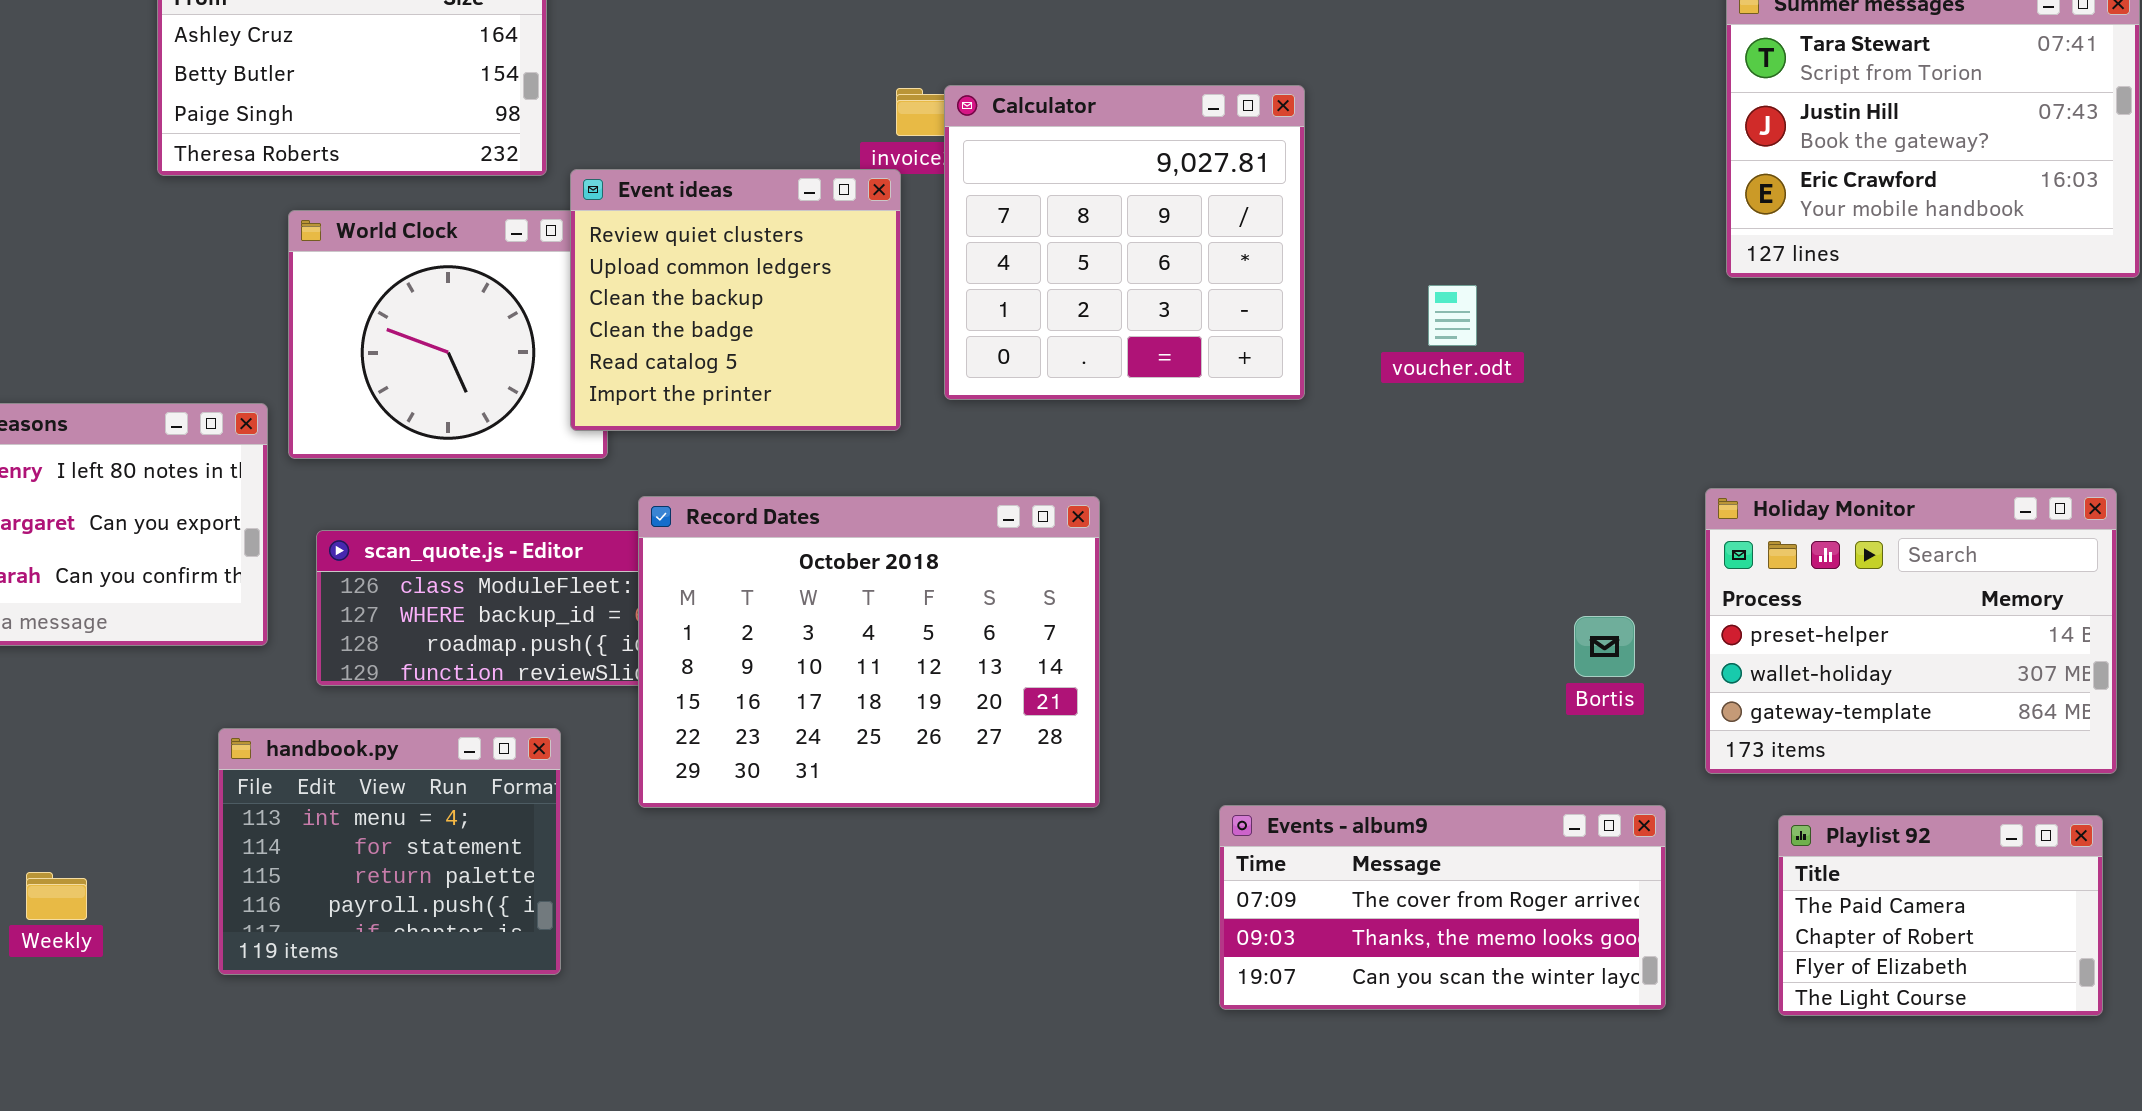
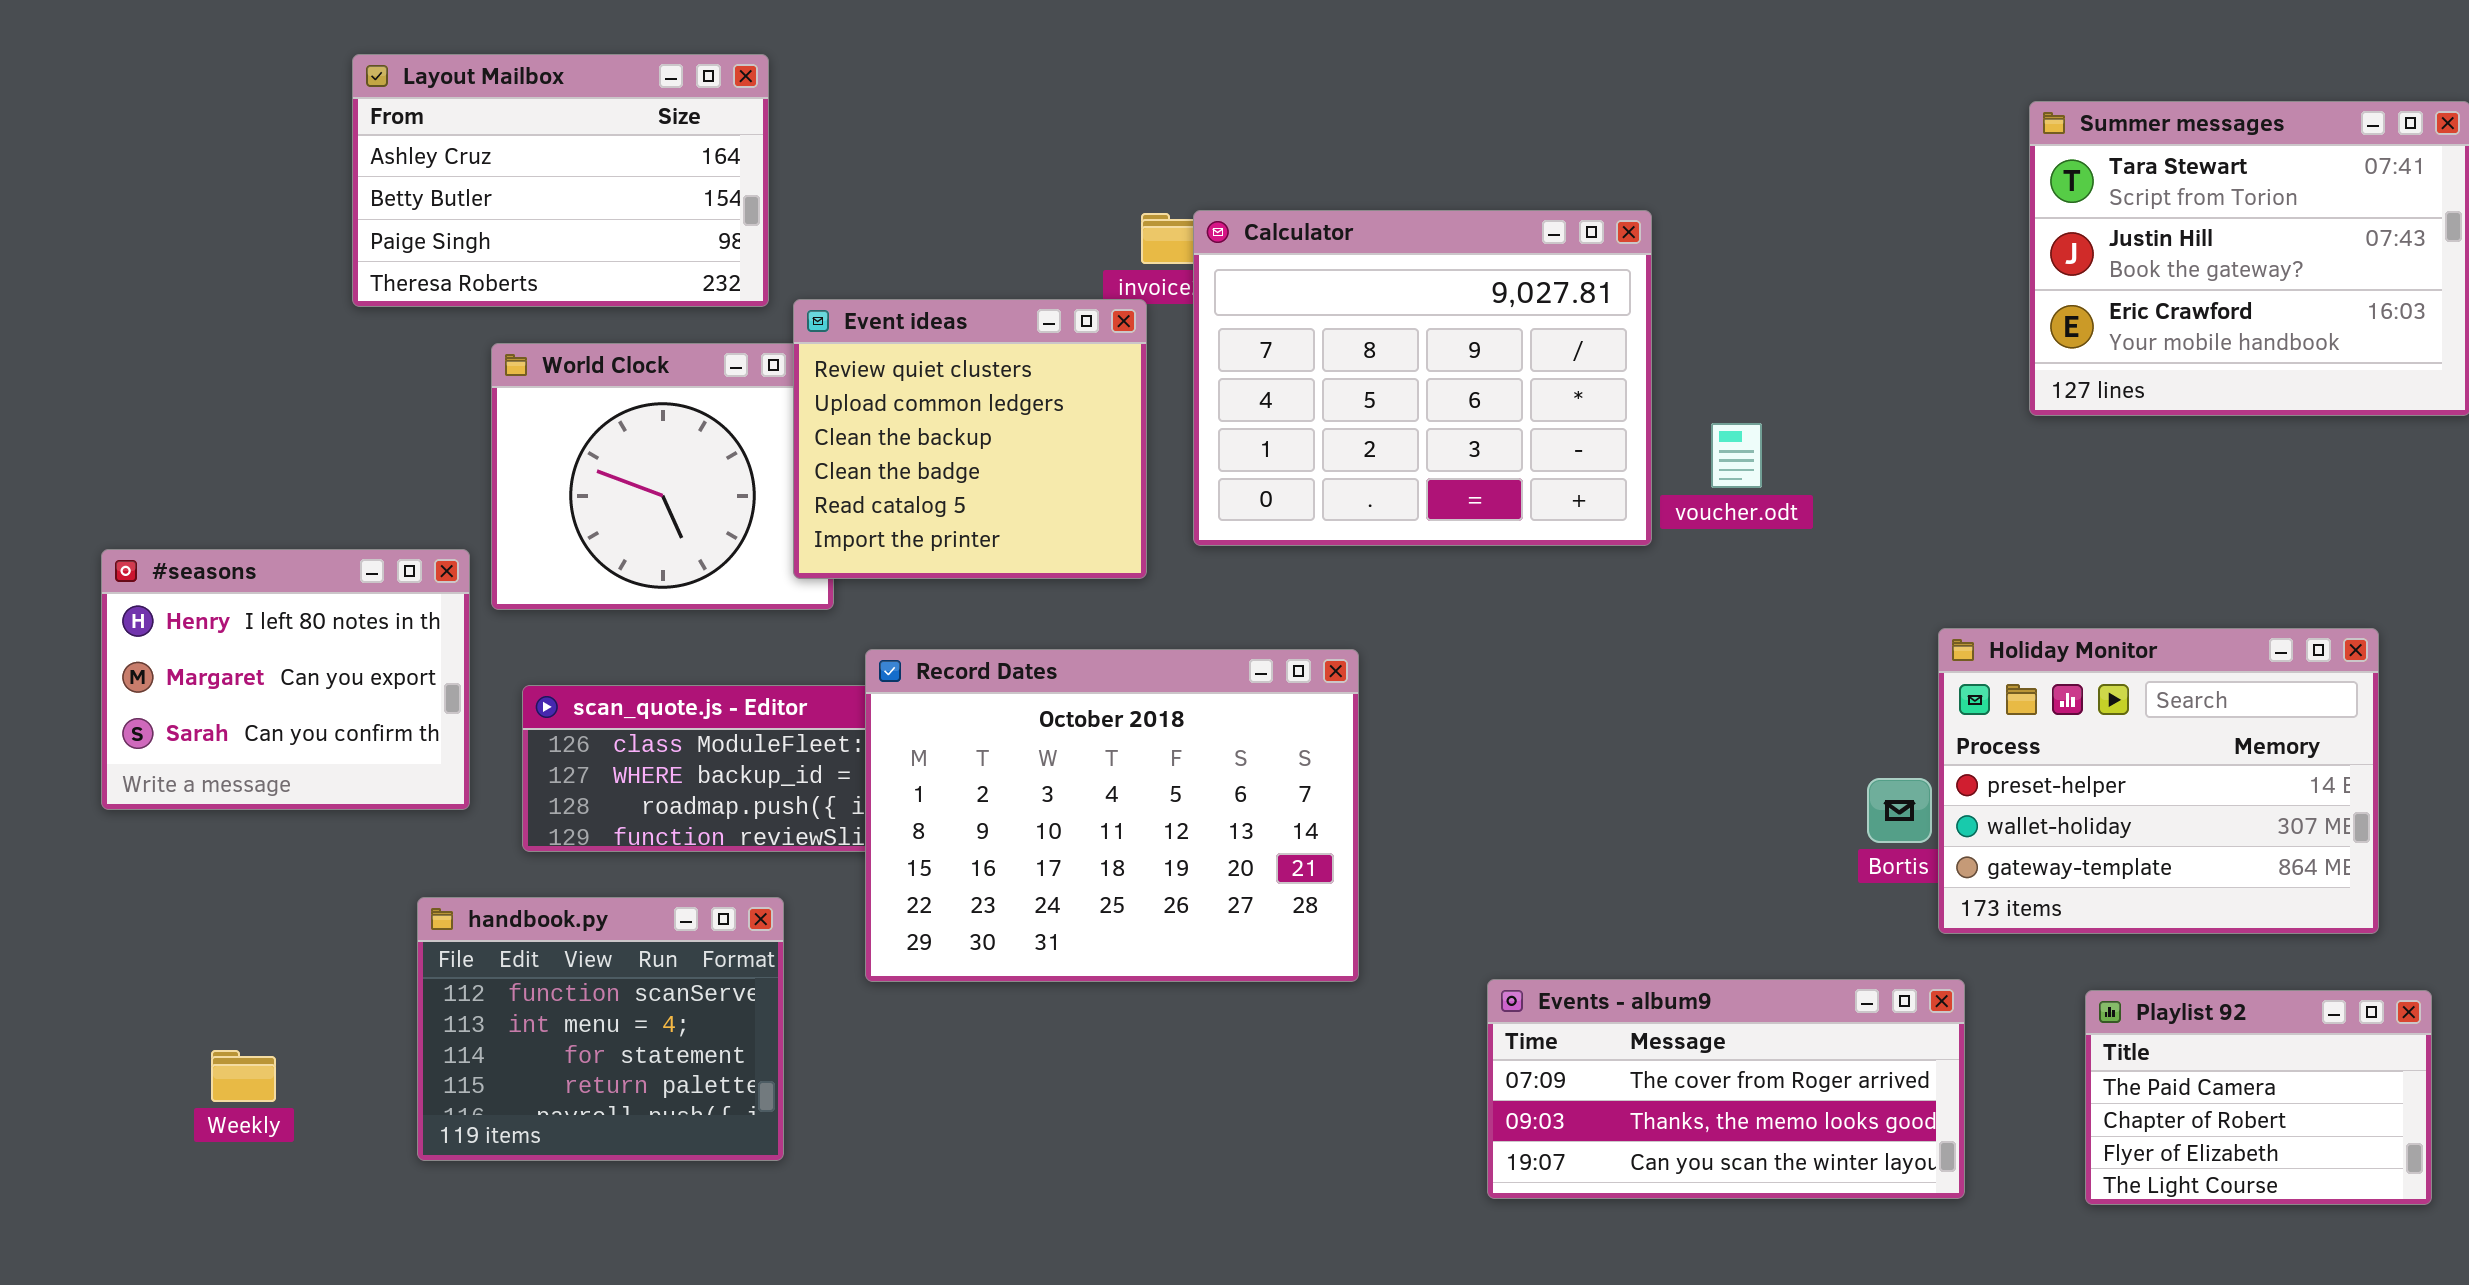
Calculator: [944,85,1305,400] -> [1193,210,1652,546], resized
Holiday Monitor: [1705,488,2117,774] -> [1938,628,2379,934], moved
handbook.py: [218,728,561,975] -> [417,897,784,1161], scrolled up 1 row

